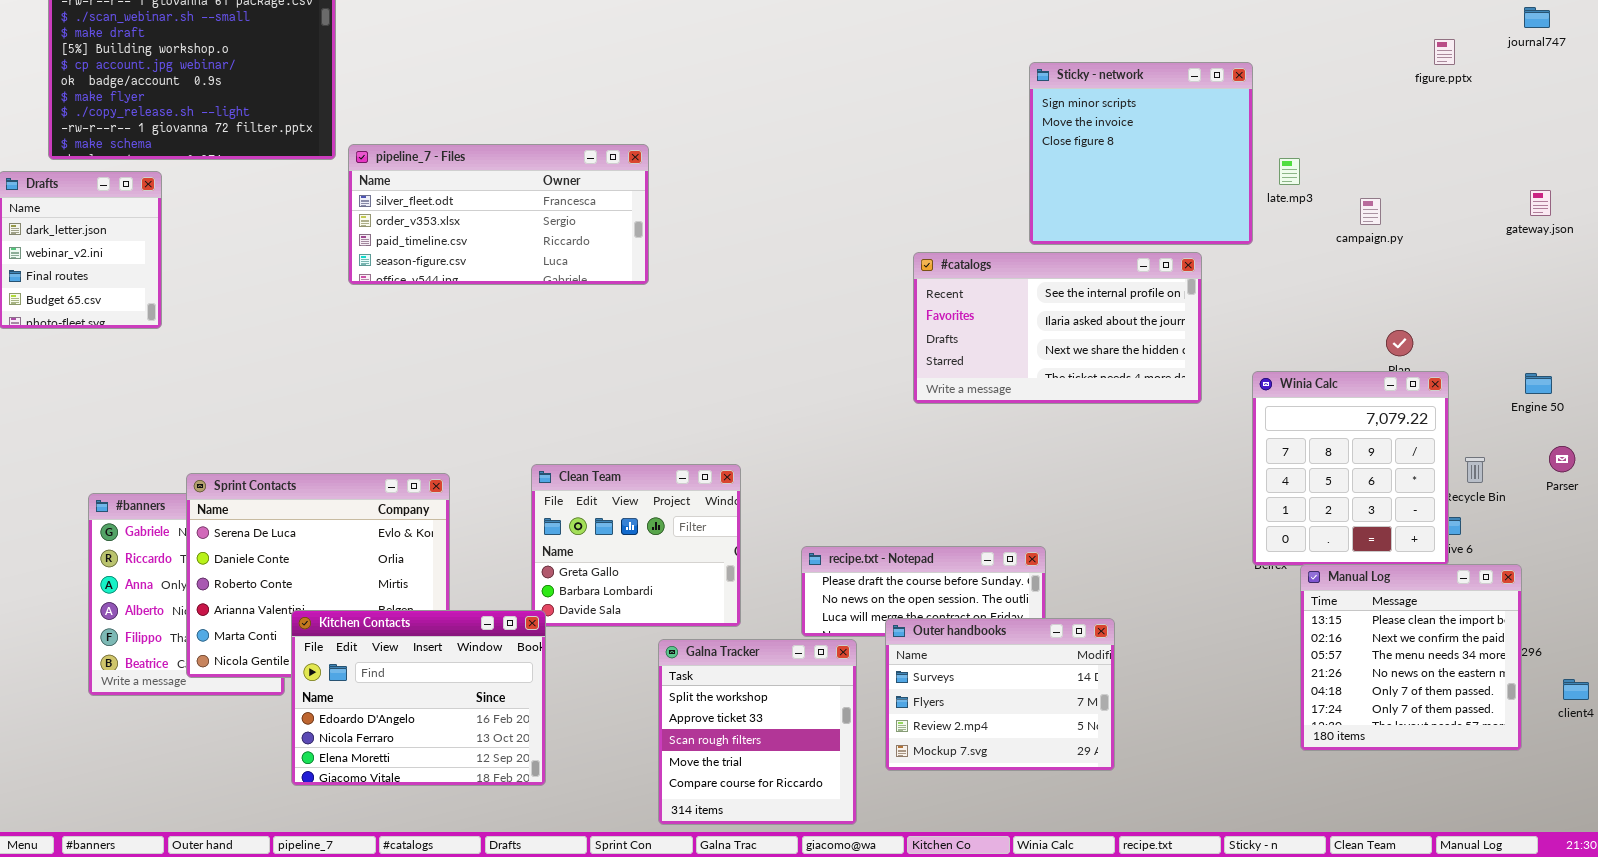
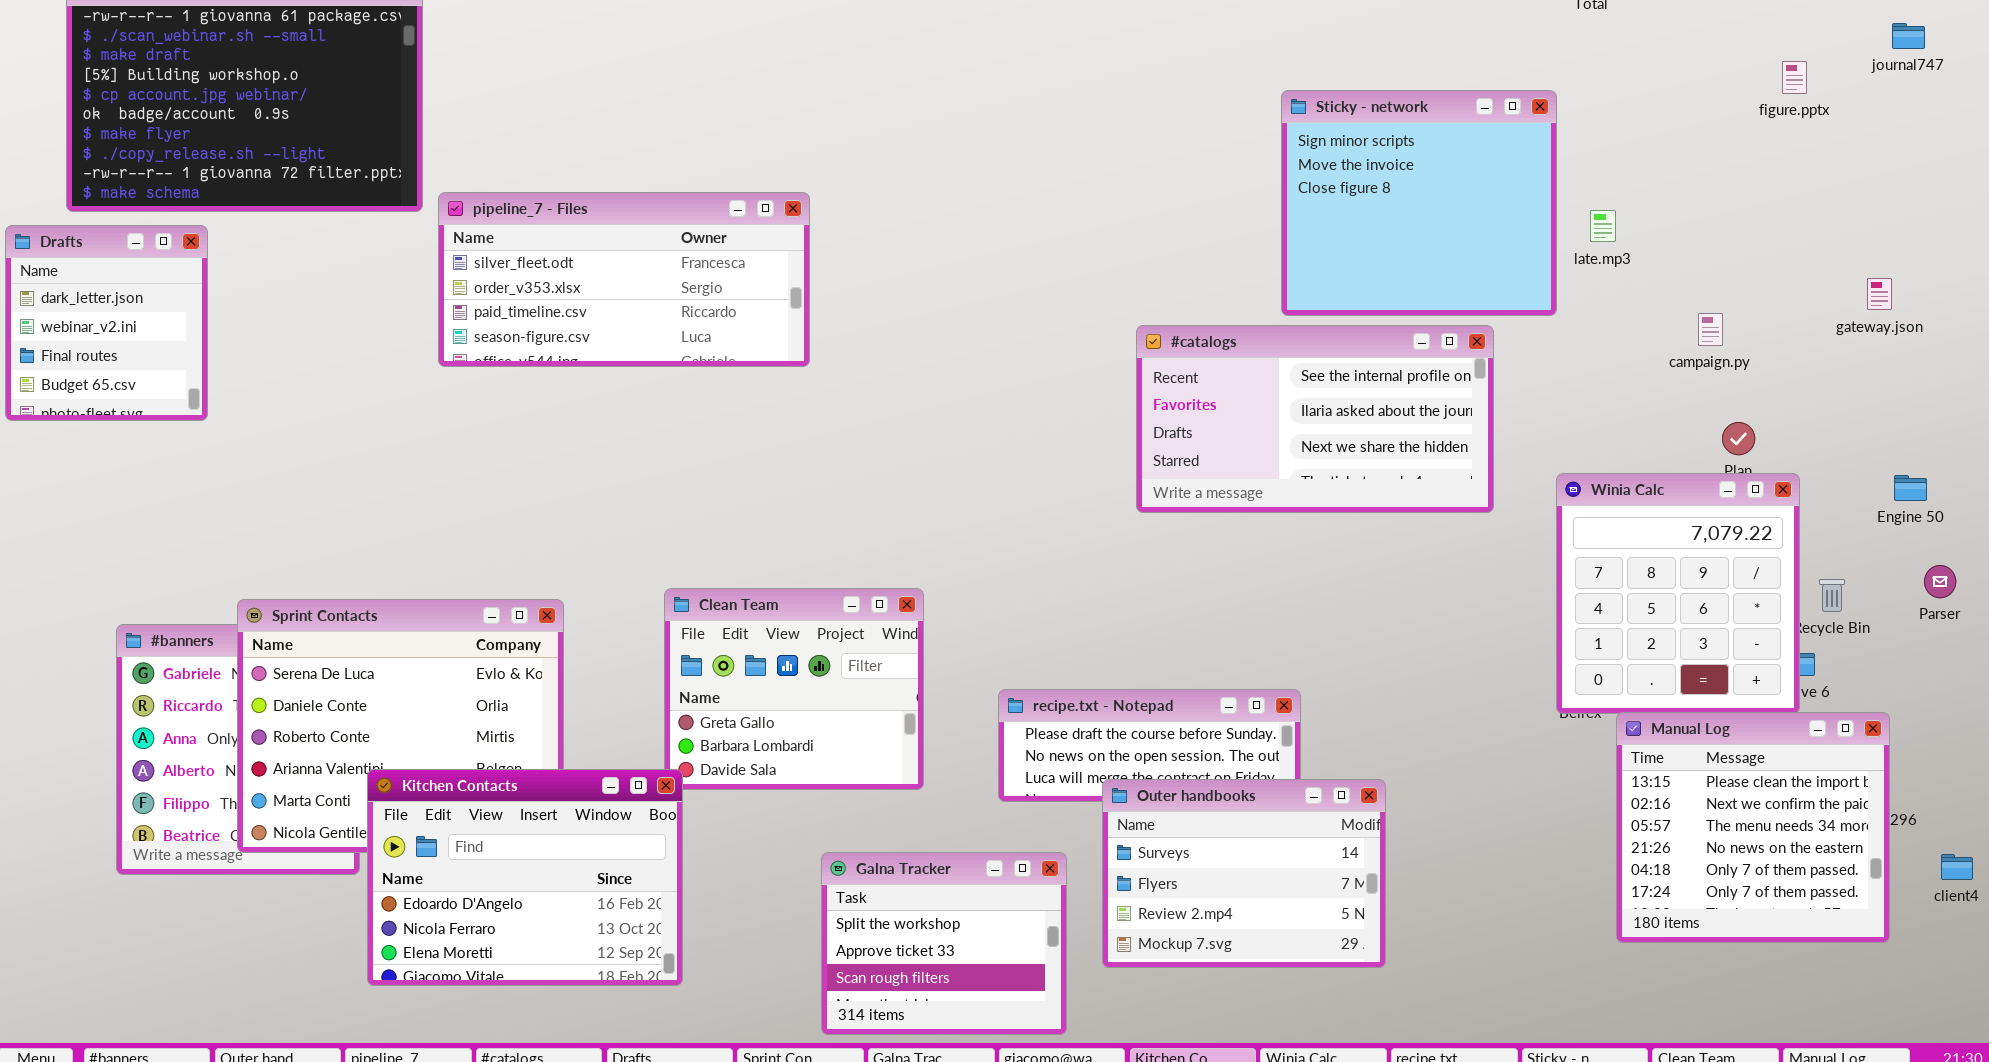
gateway.json: [1530,190,1551,216] -> [1867,278,1892,310], moved
campaign.py: [1360,198,1381,225] -> [1698,313,1723,346], moved
Galna Tracker: [658,639,857,825] -> [821,852,1067,1035], resized

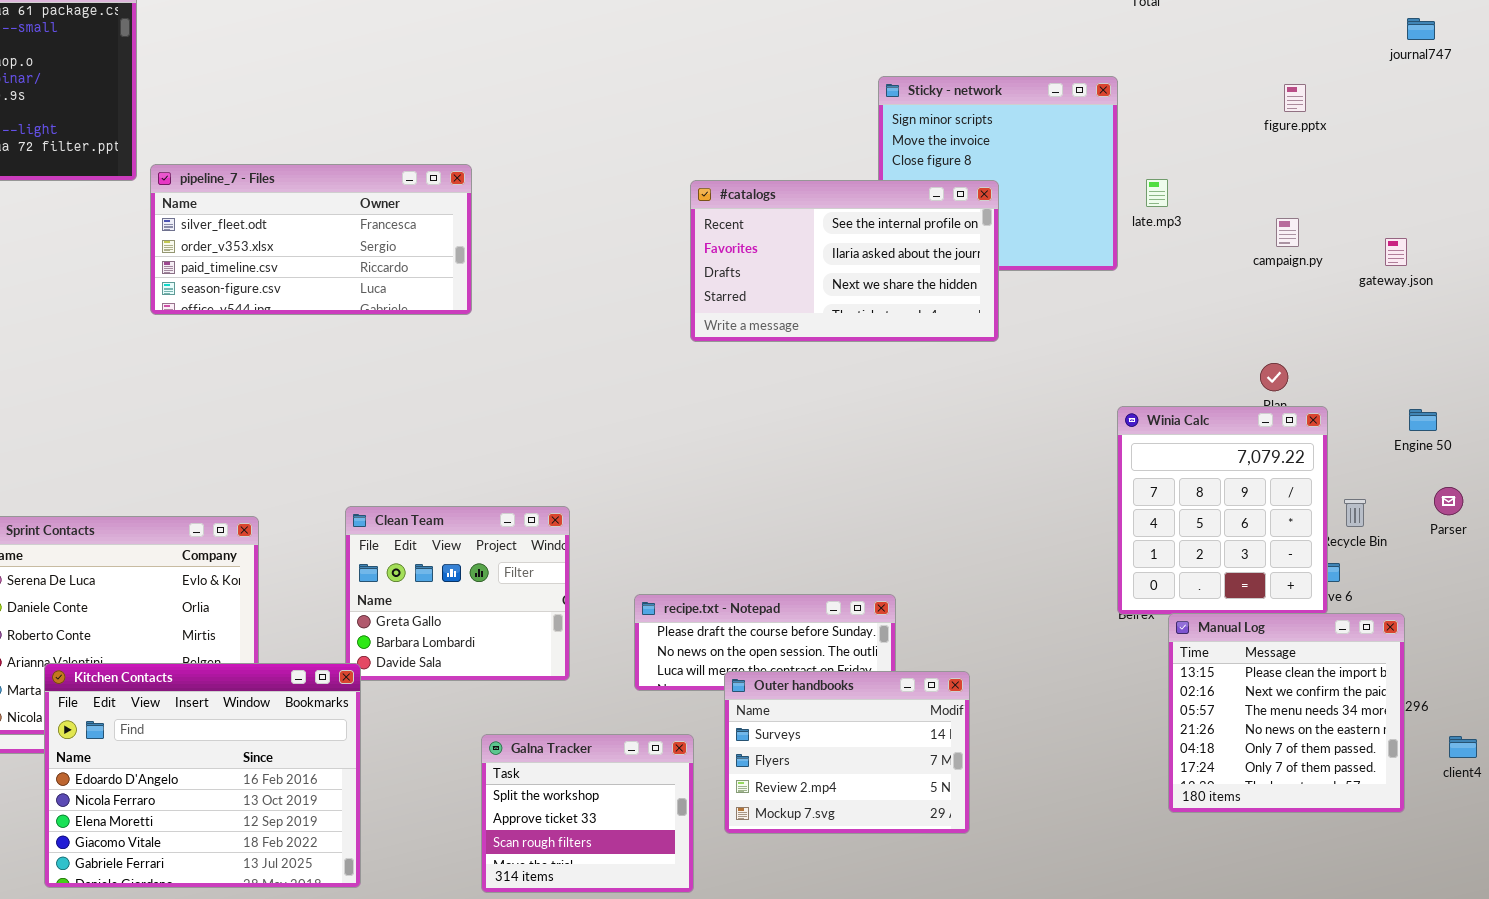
figure.pptx: [1782,61,1807,94] -> [1284,84,1306,112], moved
campaign.py: [1698,313,1723,346] -> [1276,218,1299,247], moved
#catalogs: [1136,325,1494,513] -> [690,180,999,342], moved
Kitchen Contacts: [367,769,683,986] -> [44,663,361,888], resized

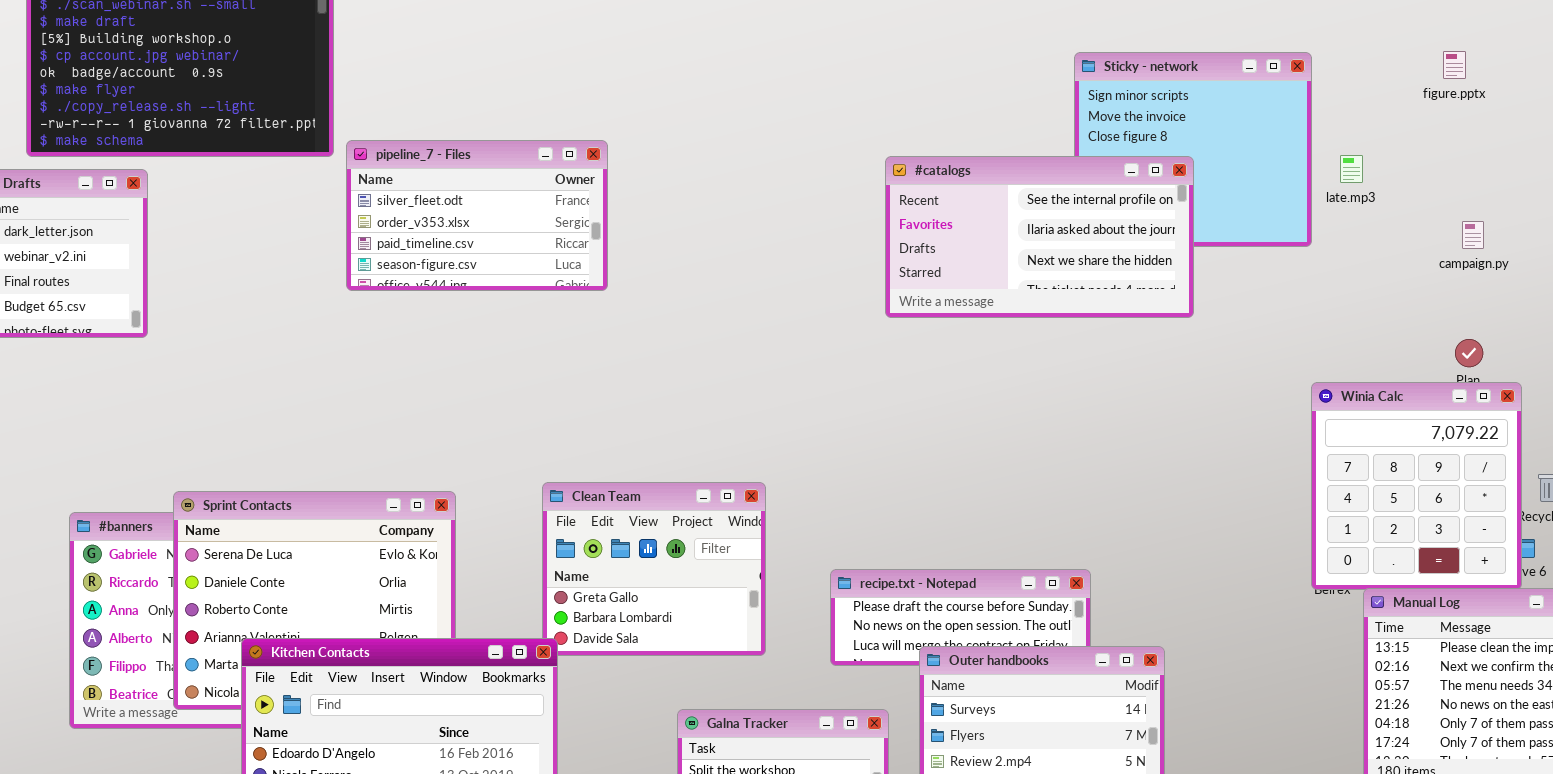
figure.pptx: [1284,84,1306,112] -> [1443,51,1466,79], moved
pipeline_7 - Files: [150,164,472,315] -> [346,140,608,291], resized
campaign.py: [1276,218,1299,247] -> [1462,221,1484,249], moved

